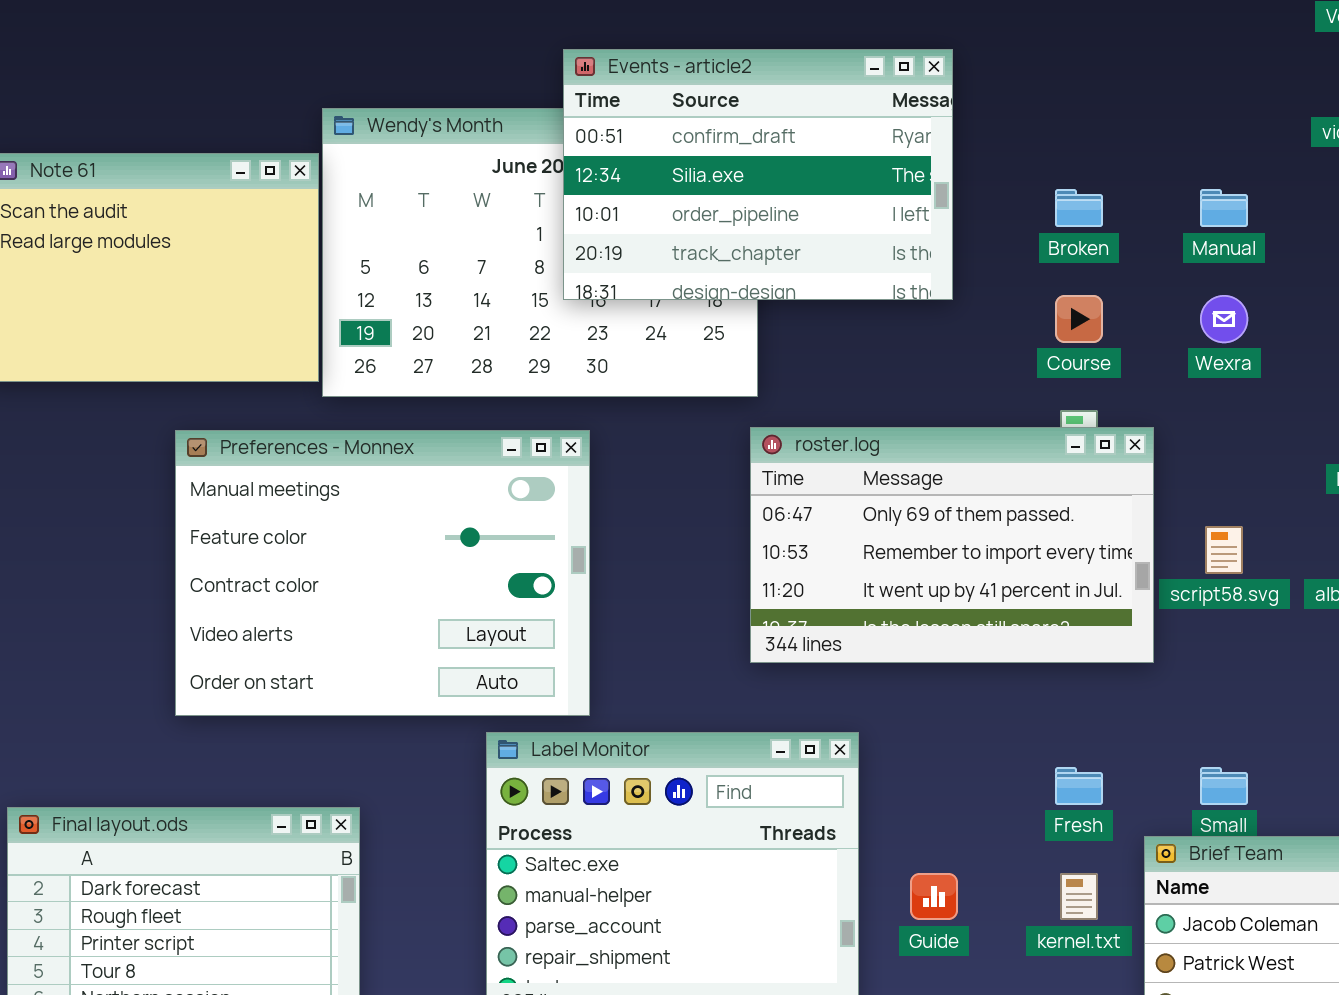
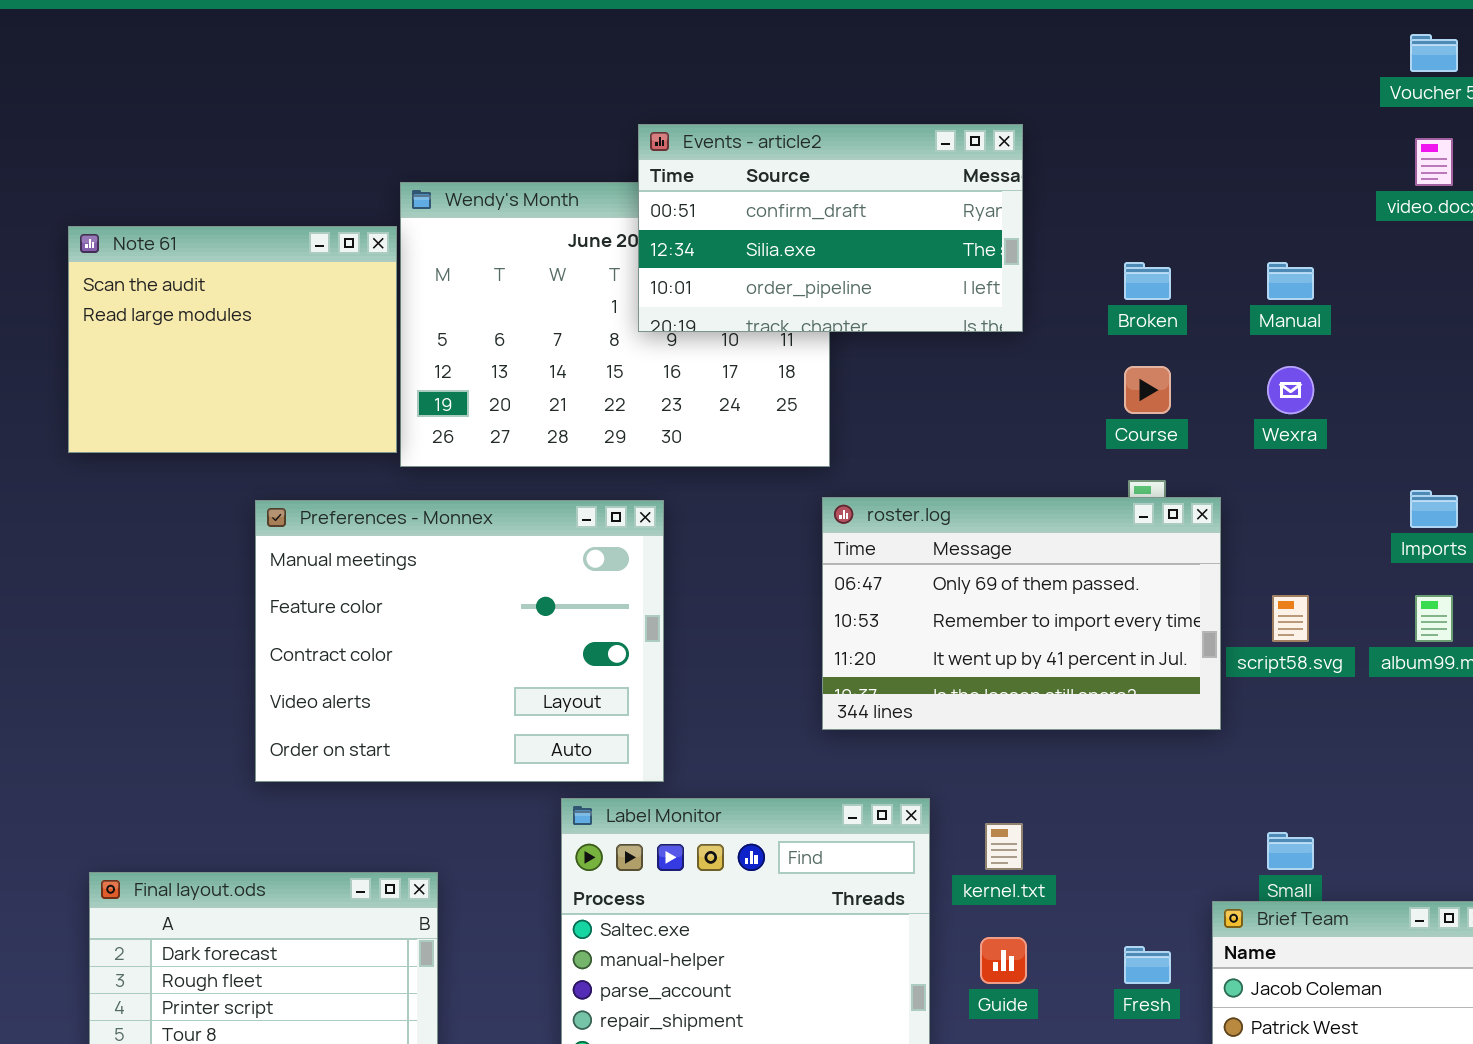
Events - article2: [563,49,953,300] -> [638,124,1023,332], resized
Fresh: [1055,767,1103,805] -> [1124,946,1171,984], moved
kernel.txt: [1060,873,1098,920] -> [985,823,1023,870], moved

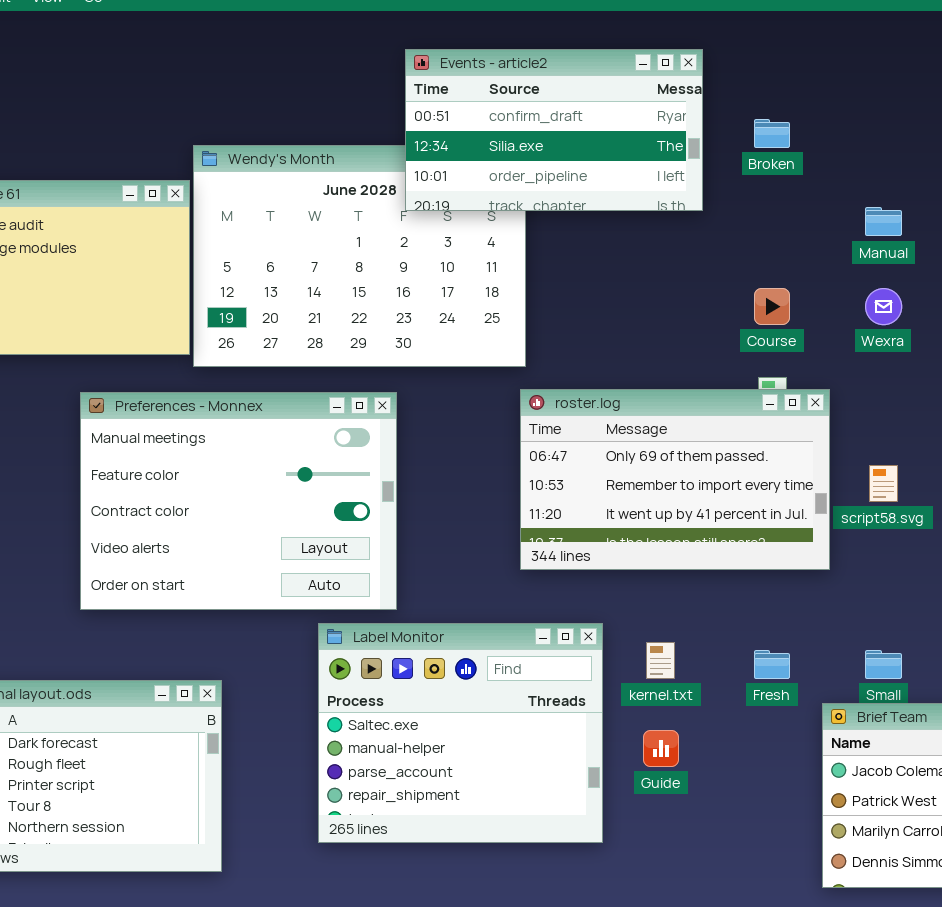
Events - article2: [638,124,1023,332] -> [405,49,703,211], moved
Broken: [1124,262,1171,300] -> [754,119,790,148], moved
Fresh: [1124,946,1171,984] -> [754,650,790,679], moved

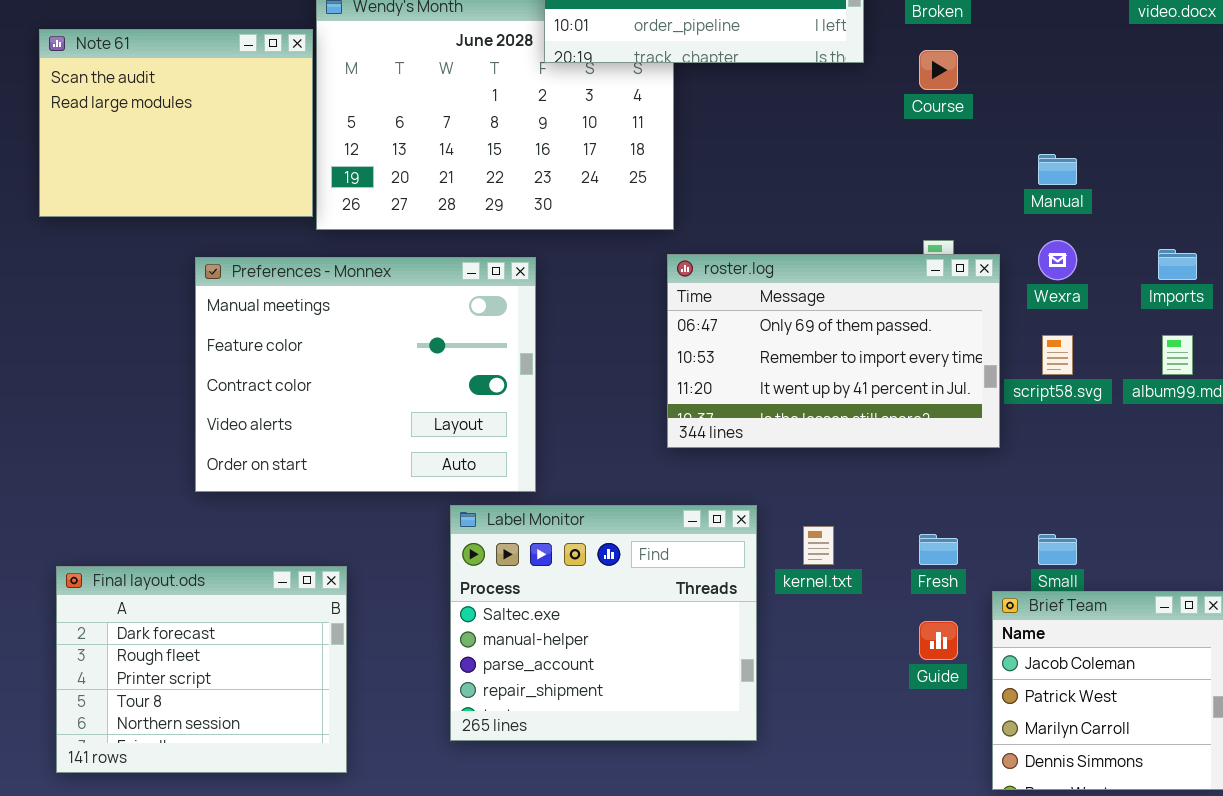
Manual: [865,207,902,236] -> [1038,154,1077,185], moved
Course: [754,288,790,325] -> [919,50,958,90], moved
Wexra: [865,288,902,325] -> [1038,240,1077,280], moved
Guide: [643,730,679,767] -> [919,621,958,660], moved

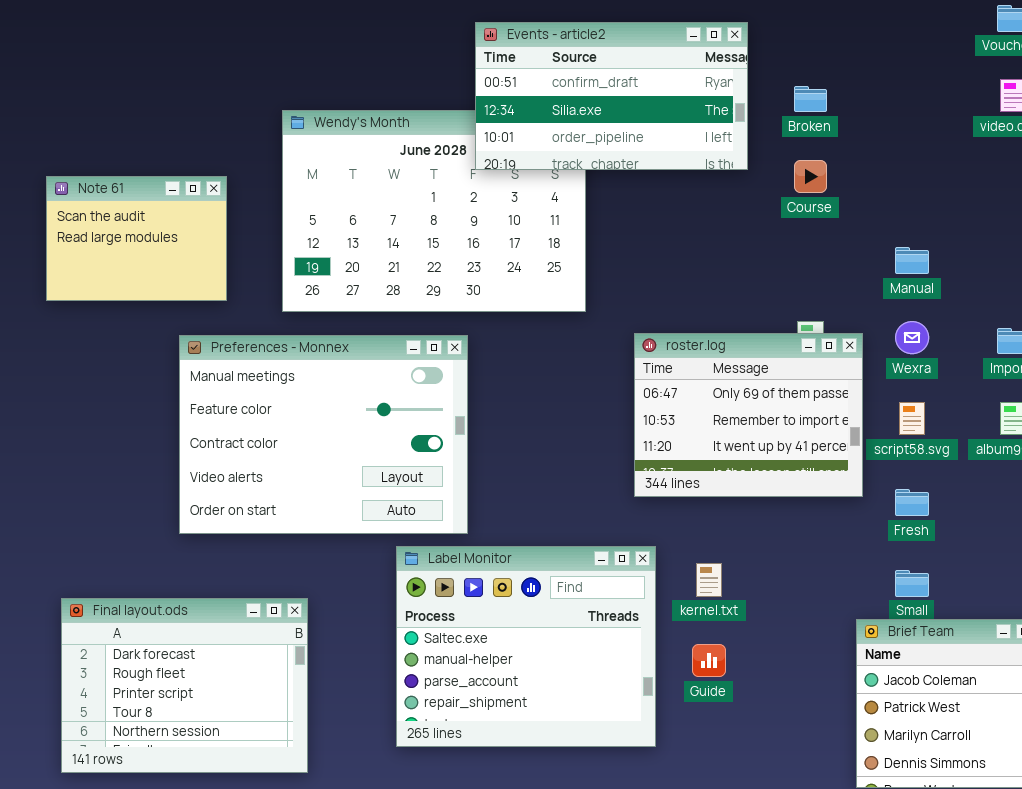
Note 61: [39,29,313,217] -> [46,176,227,301], resized
roster.log: [667,254,1000,448] -> [634,333,863,497], resized
Fresh: [919,534,958,565] -> [895,489,929,516], moved
Guide: [919,621,958,660] -> [692,644,726,677], moved

